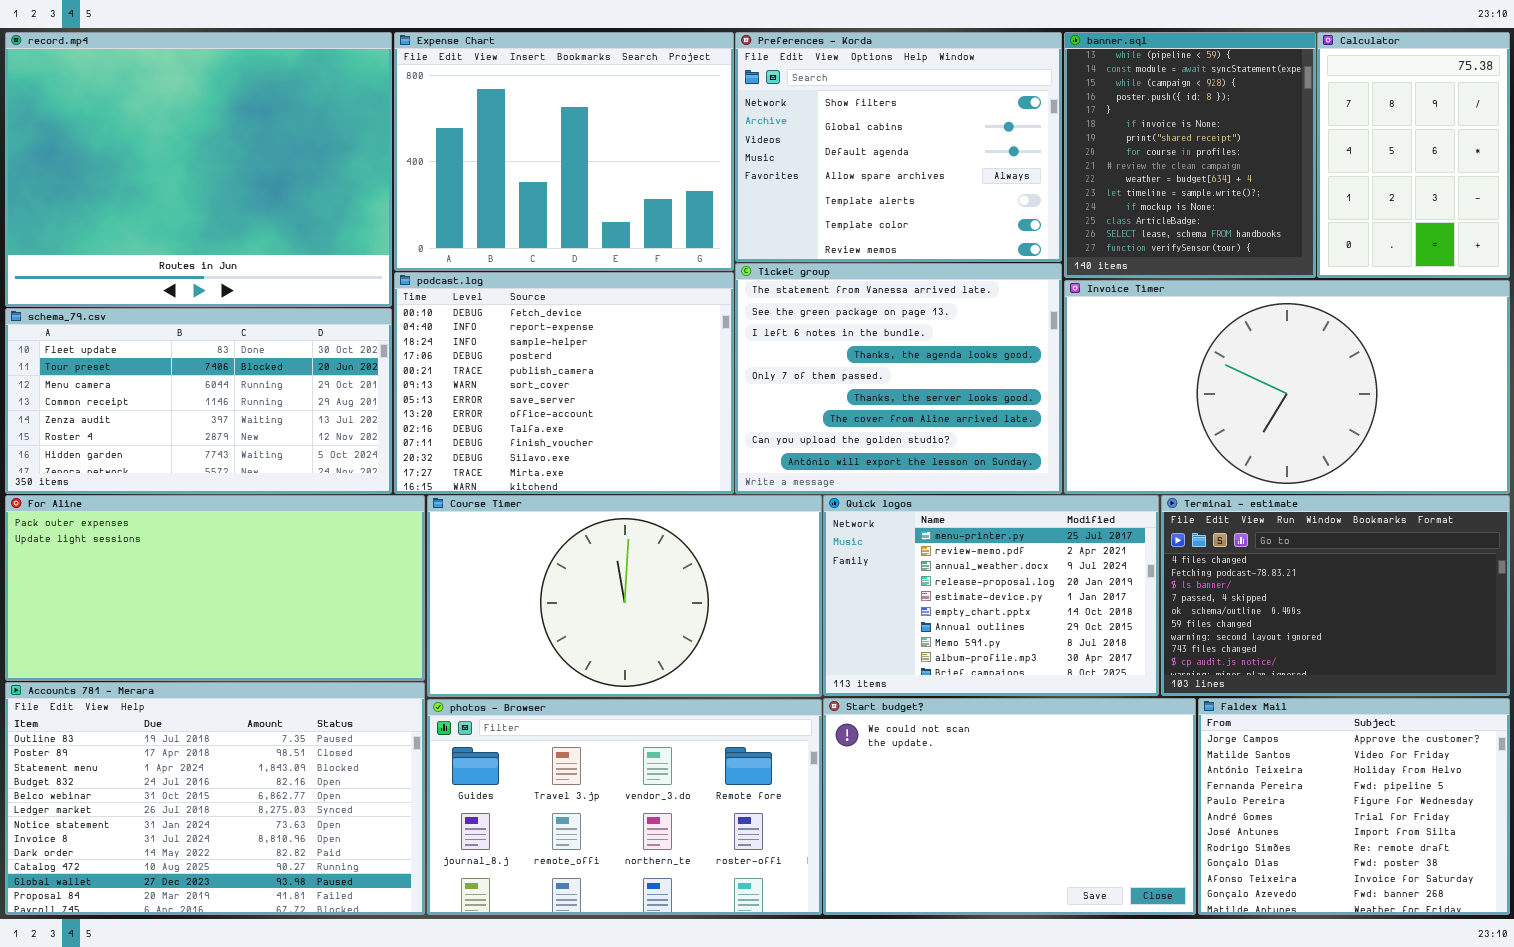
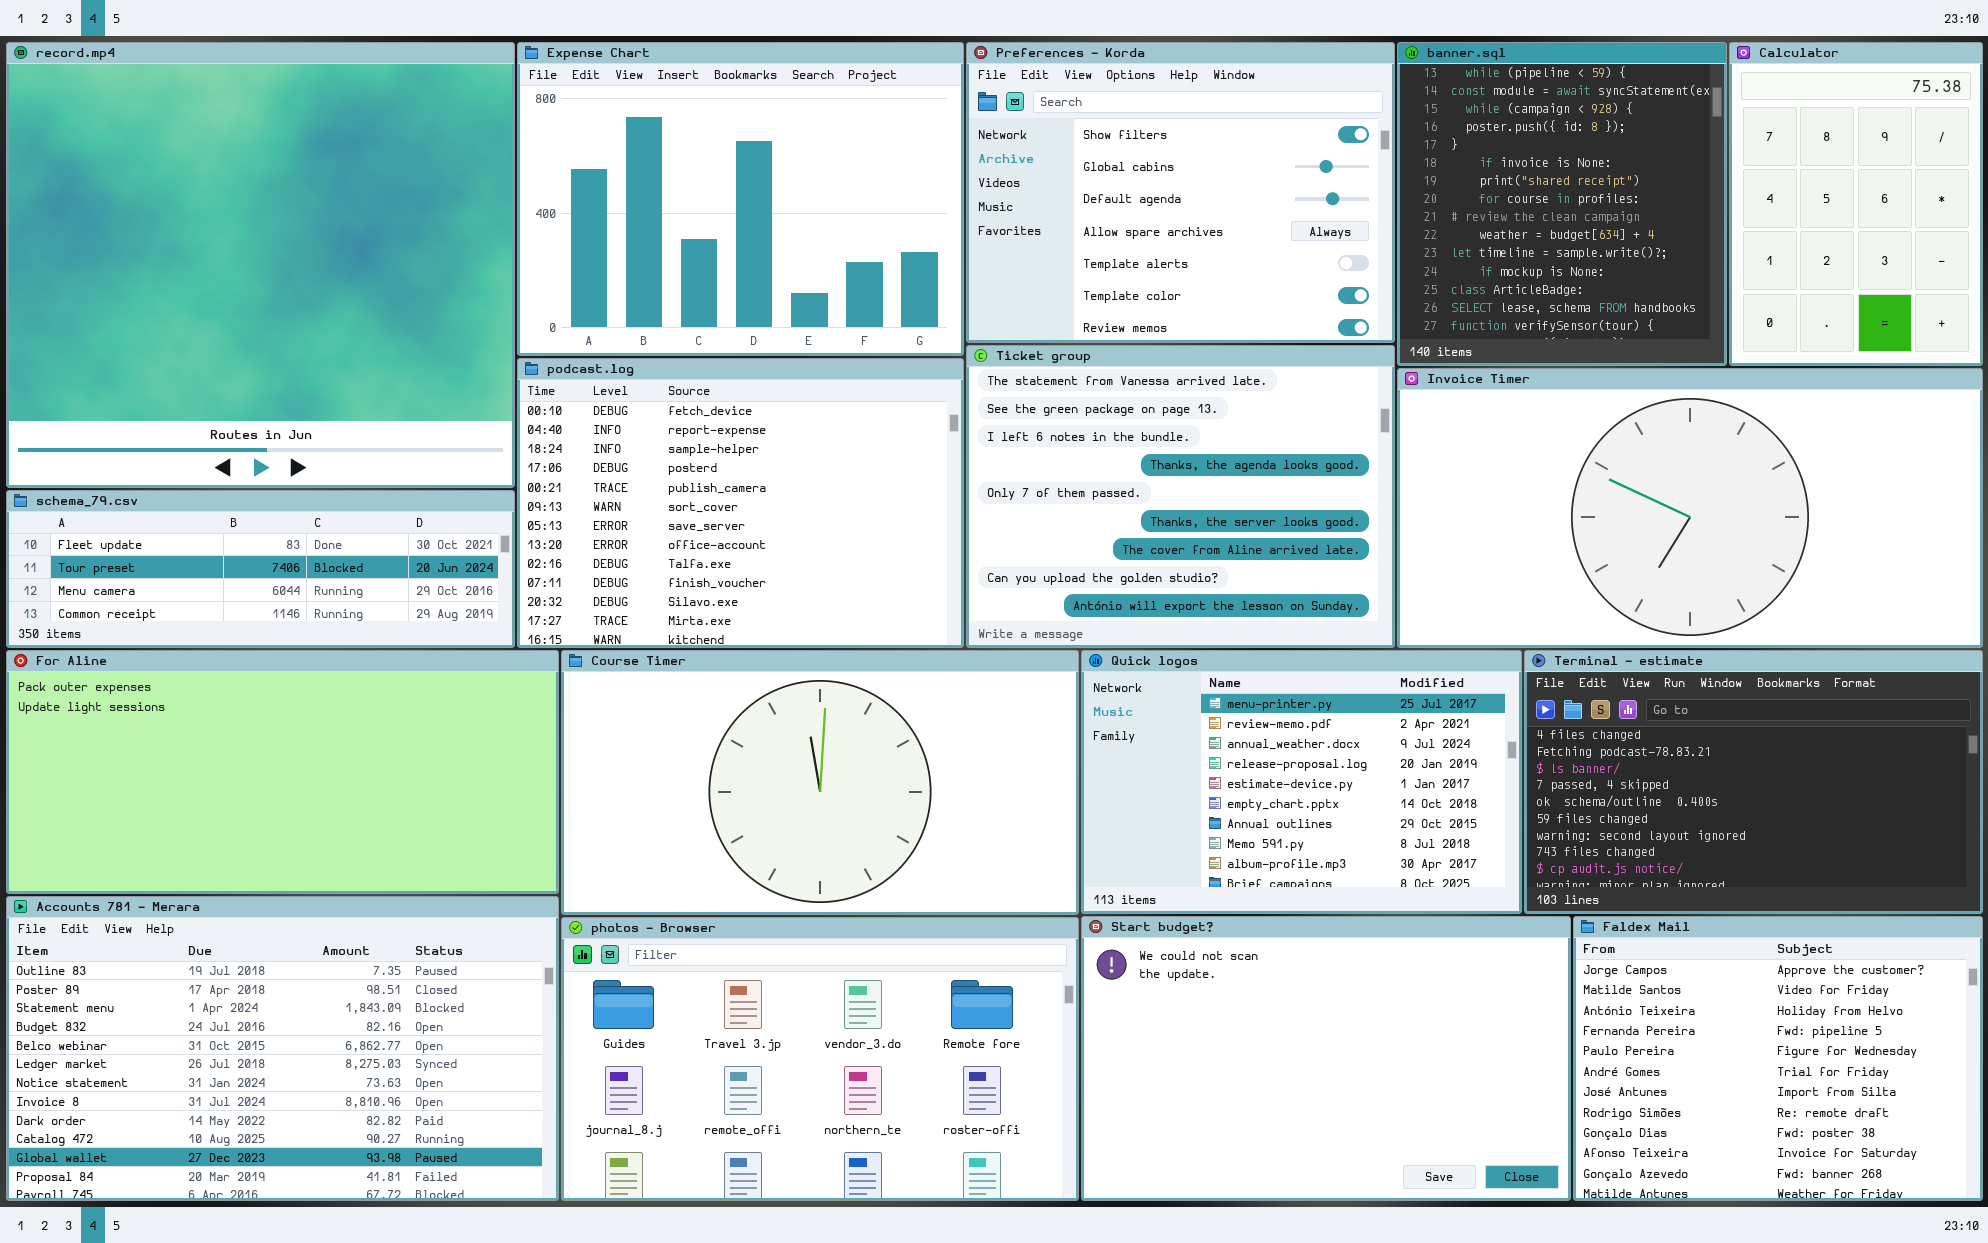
record.mp4: [5,32,392,307] -> [6,42,515,488], resized
schema_79.csv: [5,308,392,494] -> [6,490,515,648], resized

